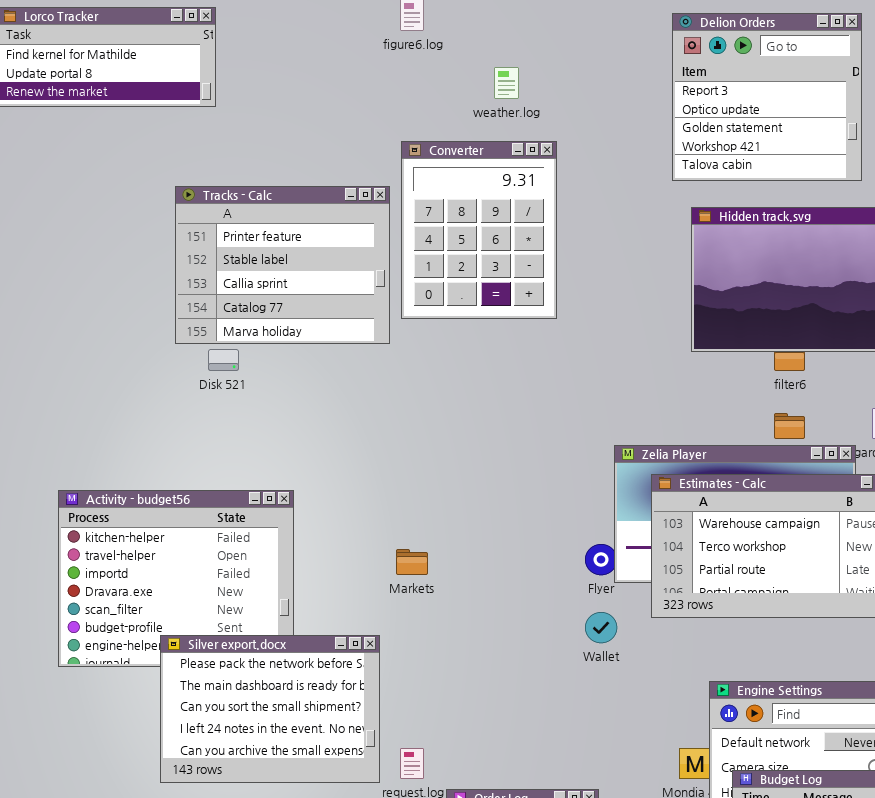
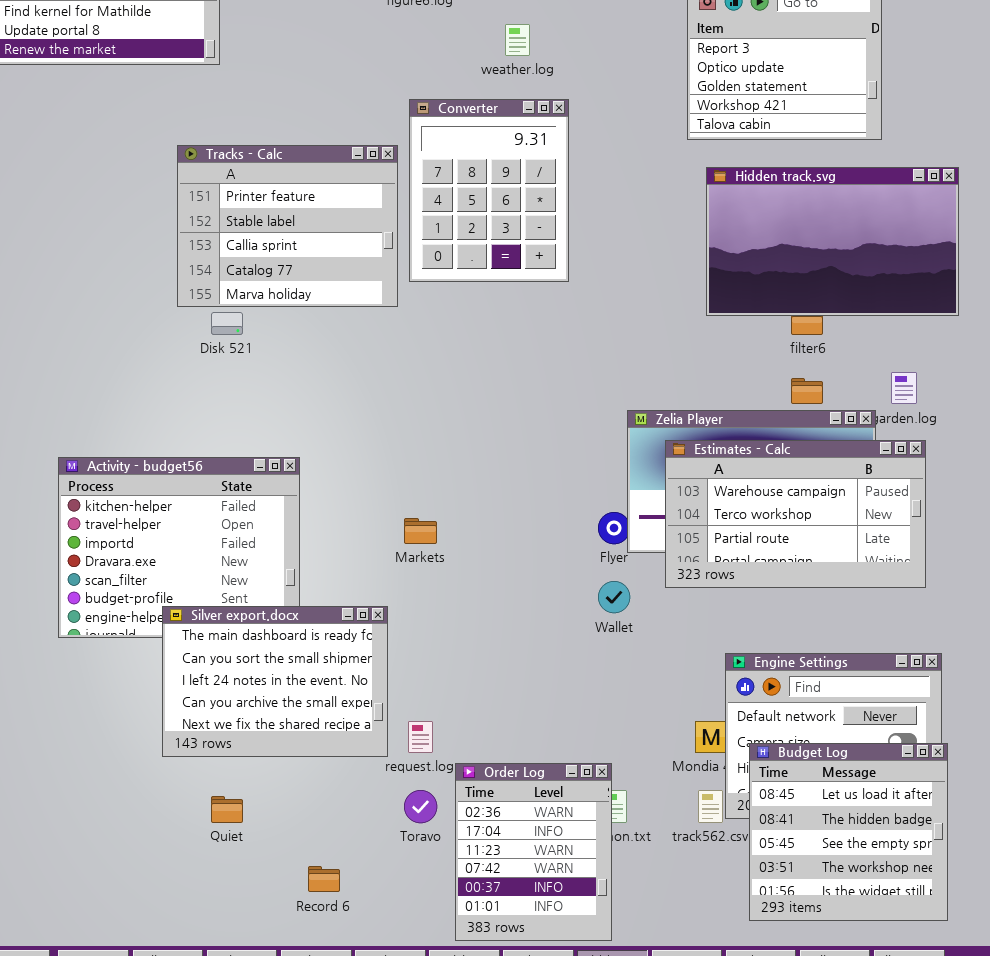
Silver export.docx: [160,635,380,783] -> [162,606,388,757], scrolled down 1 row

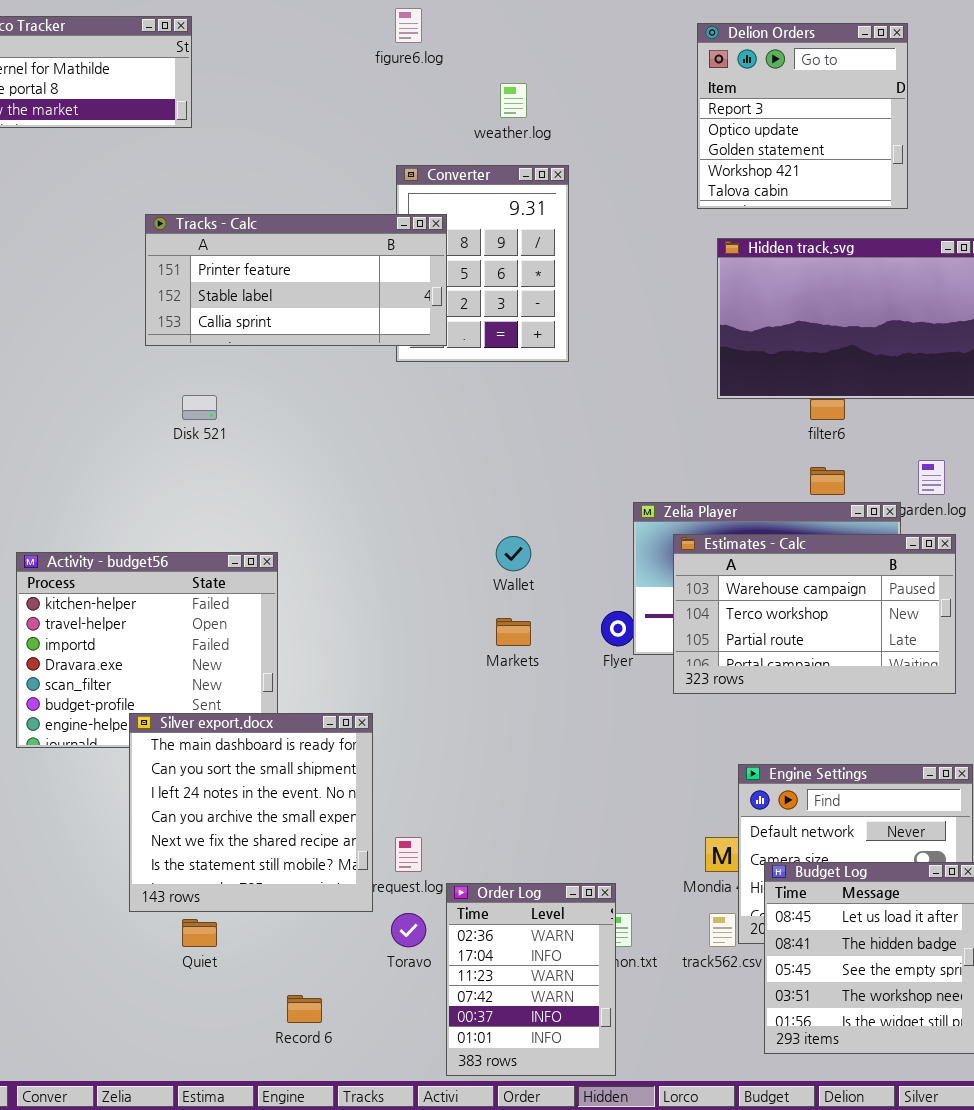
Tracks - Calc: [177,145,398,307] -> [145,214,447,346], resized
Markets: [404,518,437,544] -> [496,618,531,646], moved
Wallet: [598,581,630,613] -> [496,536,531,571], moved
Silver export.docx: [162,606,388,757] -> [129,713,373,912], resized

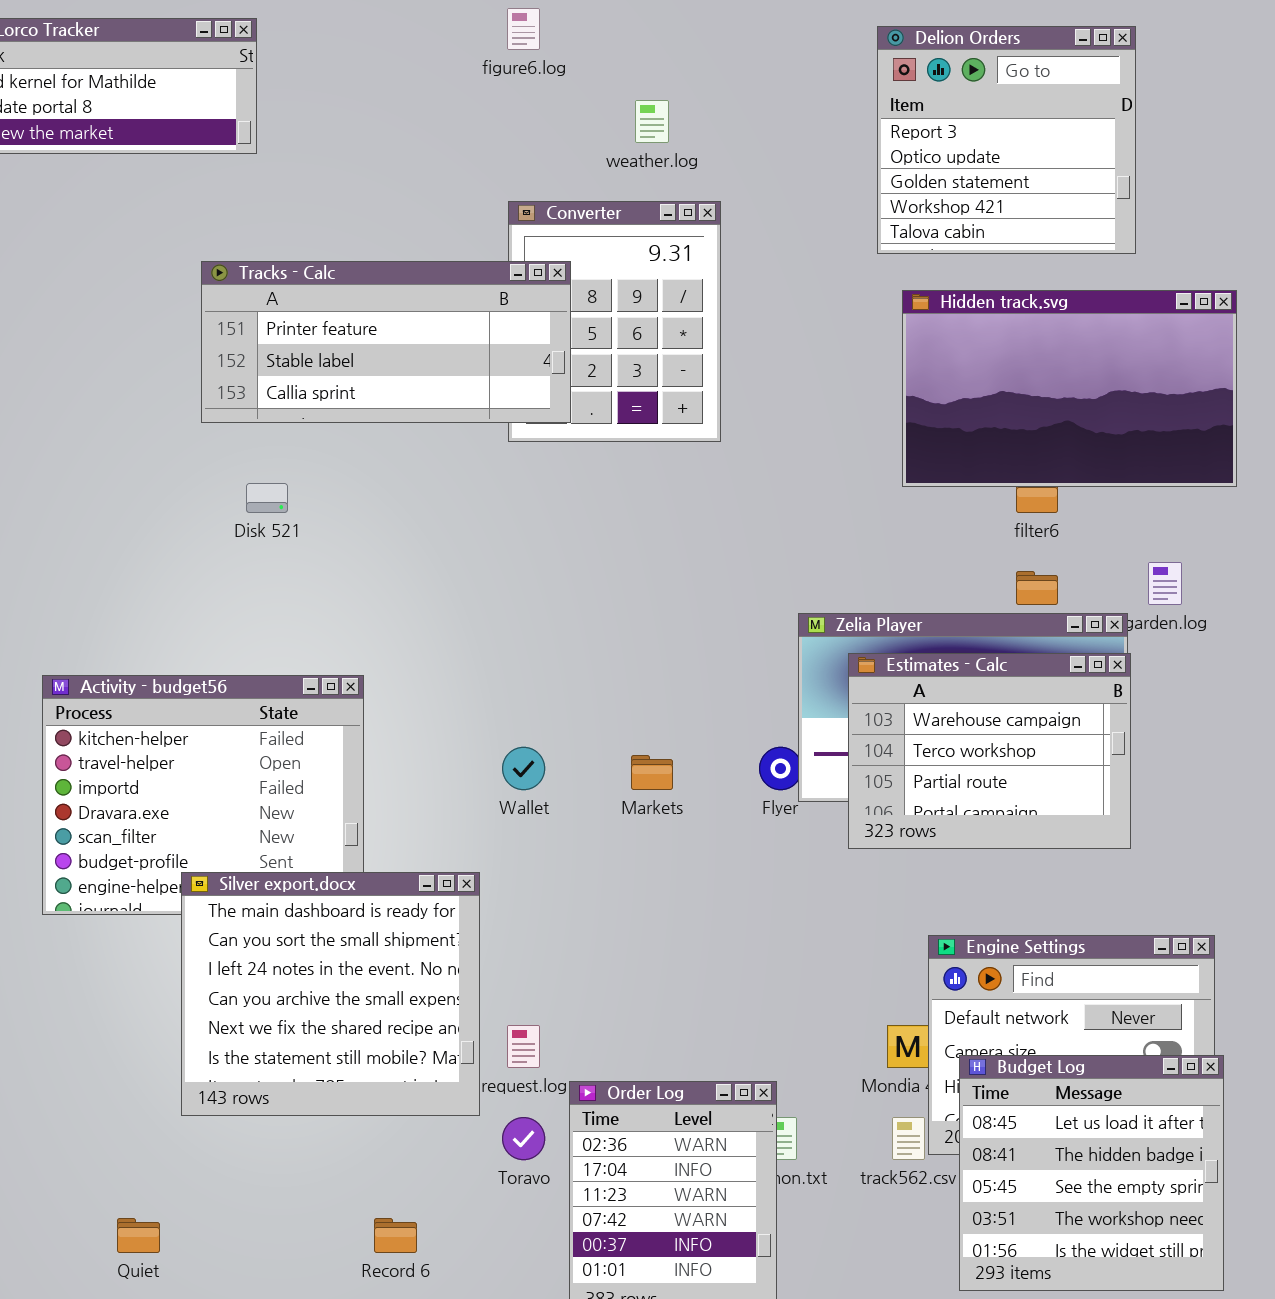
Estimates - Calc: [673,534,956,694] -> [848,653,1131,849], resized
Wallet: [496,536,531,571] -> [502,747,545,790], moved
Quiet: [182,919,217,947] -> [117,1218,160,1253], moved

